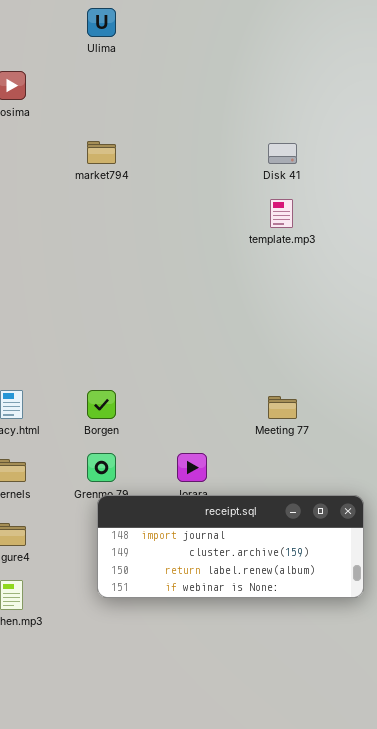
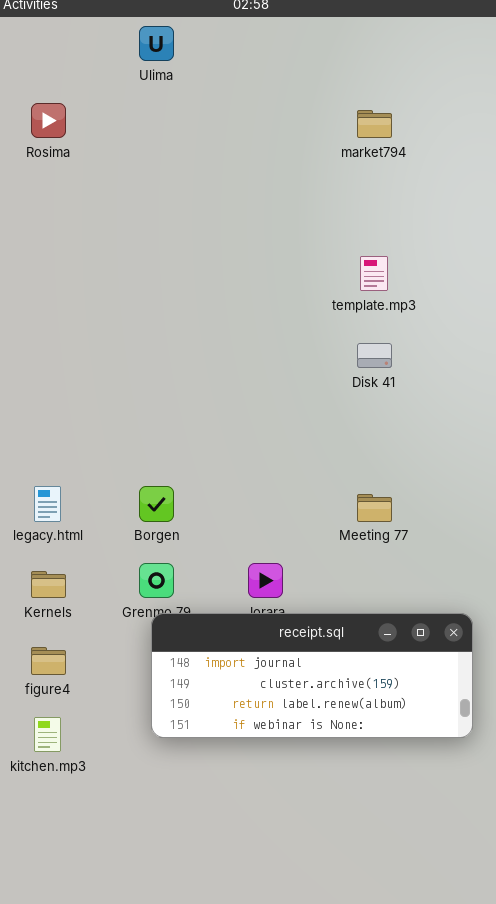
market794: [87,141,116,164] -> [357,110,392,138], moved
Disk 41: [268,143,297,164] -> [357,343,392,368], moved

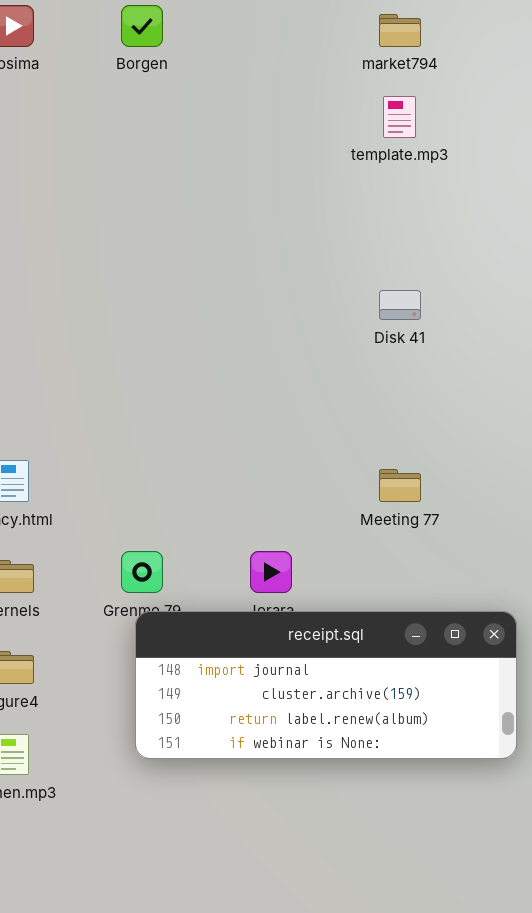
template.mp3: [360,256,388,291] -> [383,96,416,138], moved
Borgen: [139,486,174,522] -> [121,5,163,47], moved

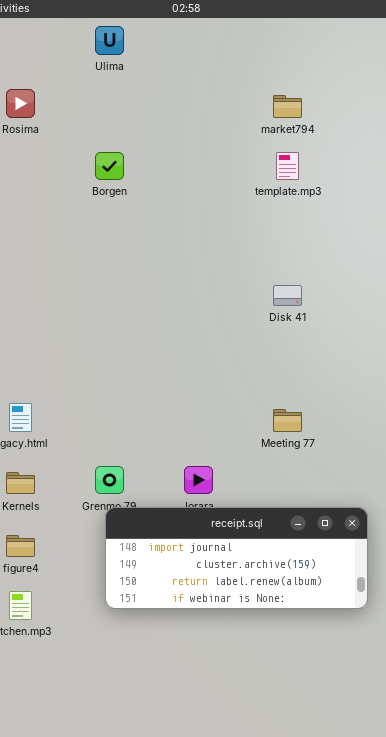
Borgen: [121,5,163,47] -> [95,152,124,180], moved

